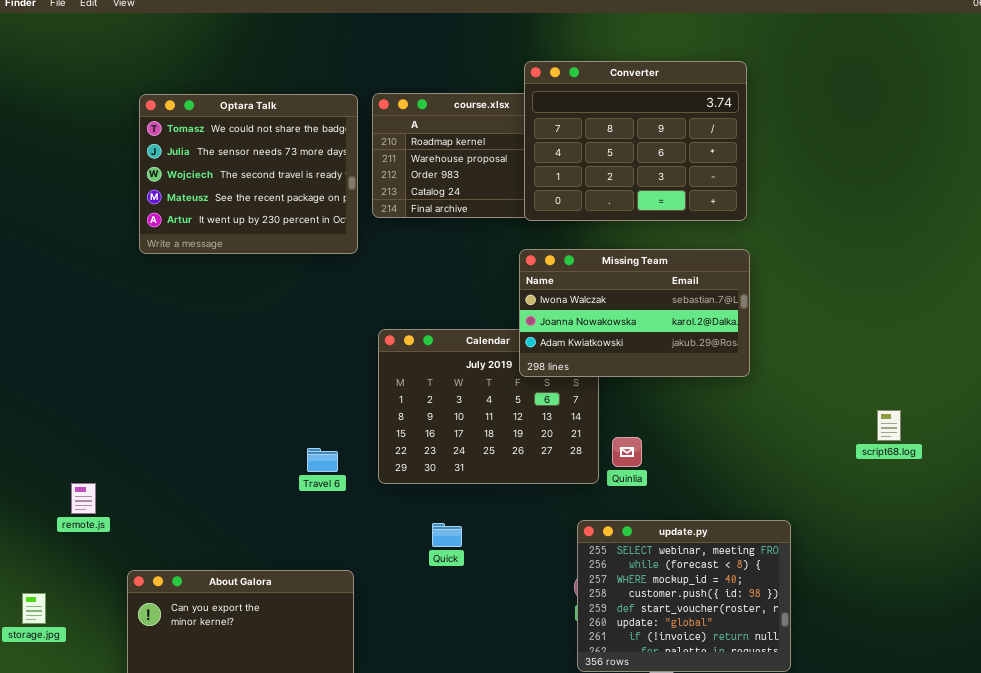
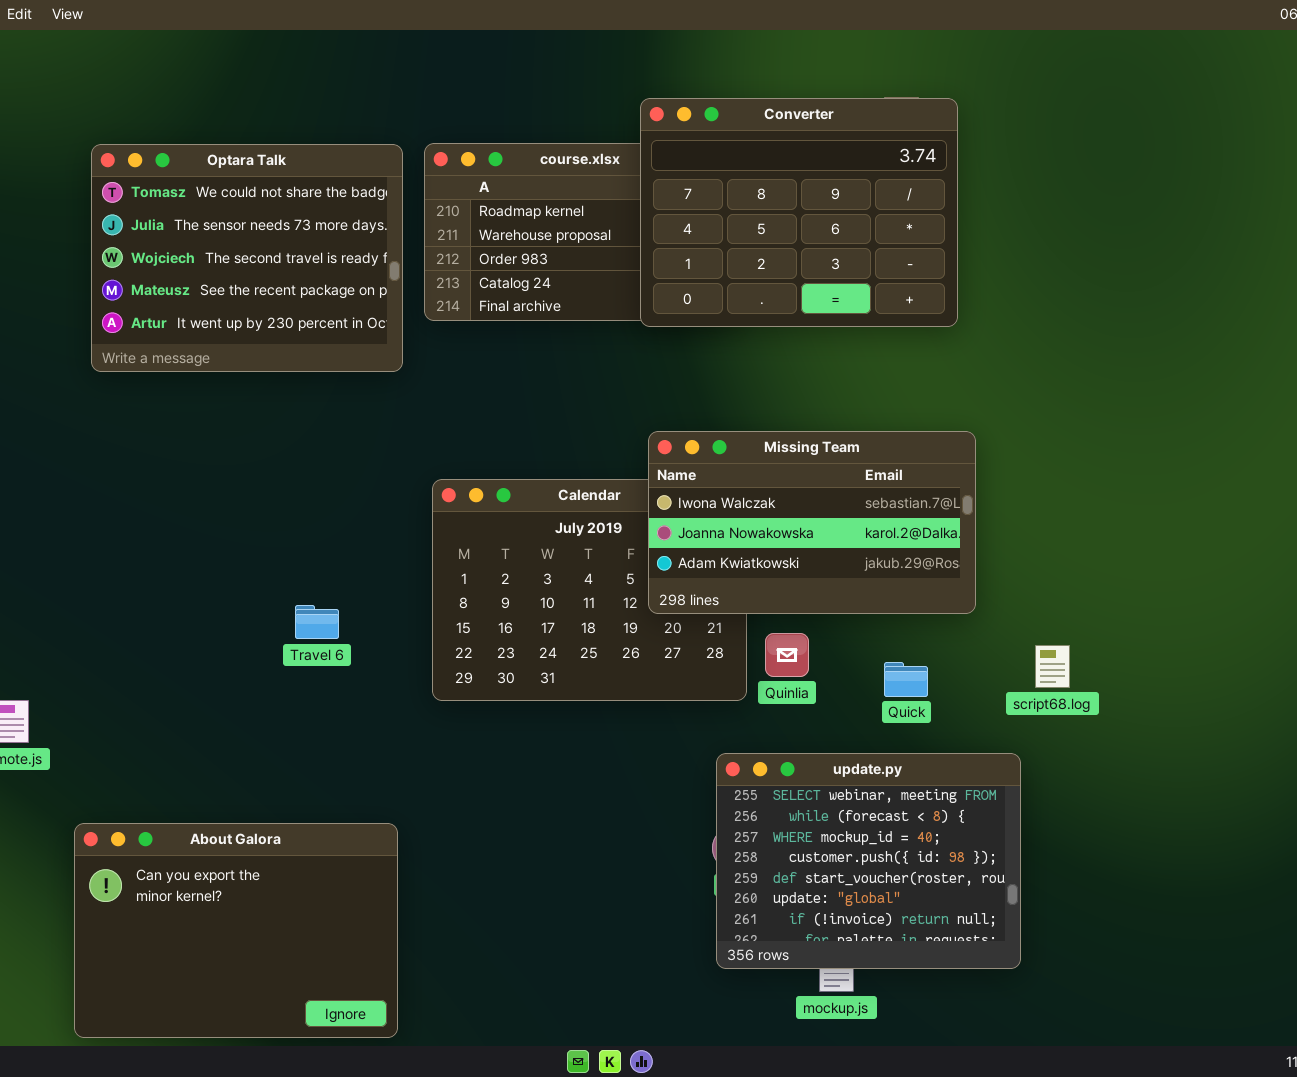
Missing Team: [519,249,750,377] -> [648,431,976,614], moved
script68.log: [877,410,901,441] -> [1035,645,1070,688], moved
Travel 6: [307,448,338,472] -> [295,605,339,639], moved
Quick: [432,523,462,547] -> [884,662,928,697], moved

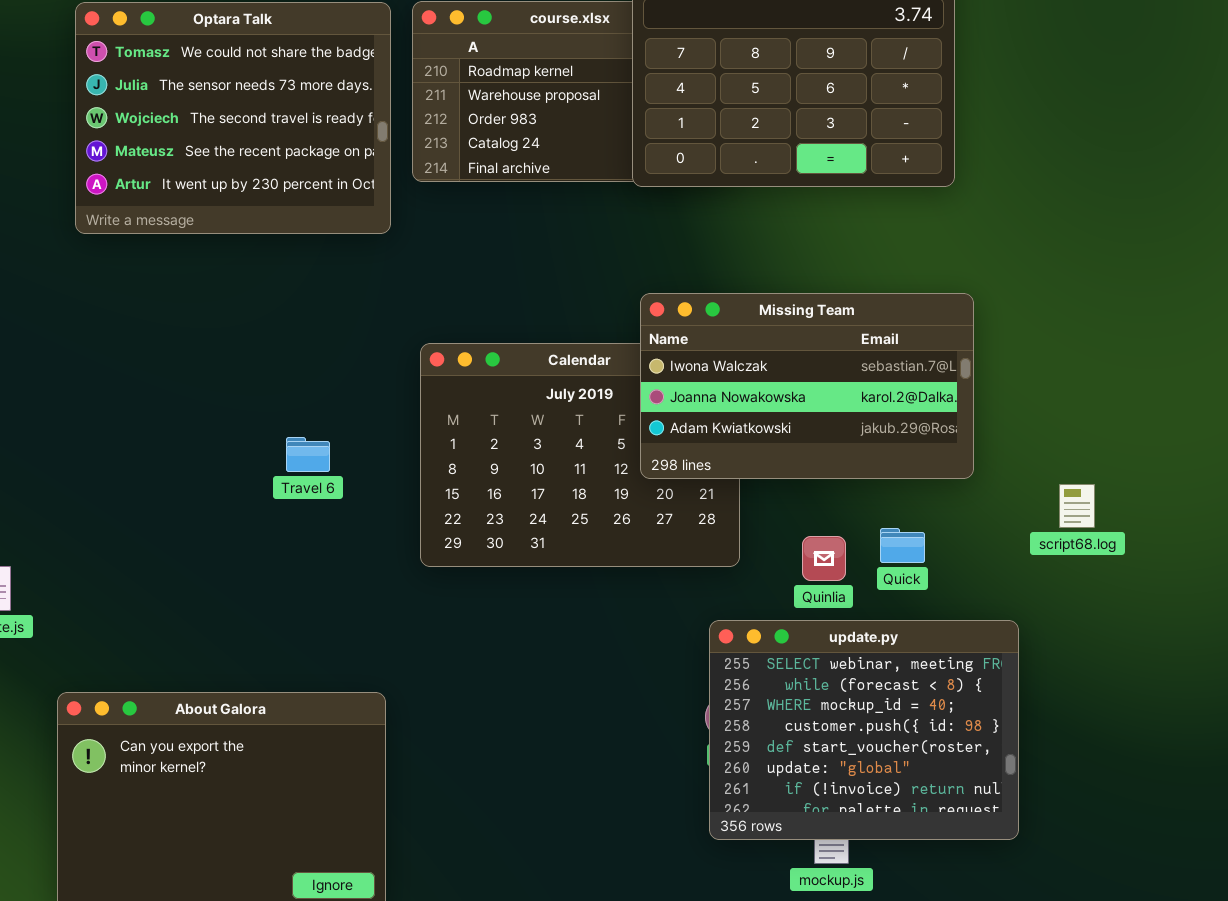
Travel 6: [295,605,339,639] -> [286,437,330,472], moved
Quinlia: [765,633,809,677] -> [802,536,846,581], moved
script68.log: [1035,645,1070,688] -> [1059,484,1095,528], moved

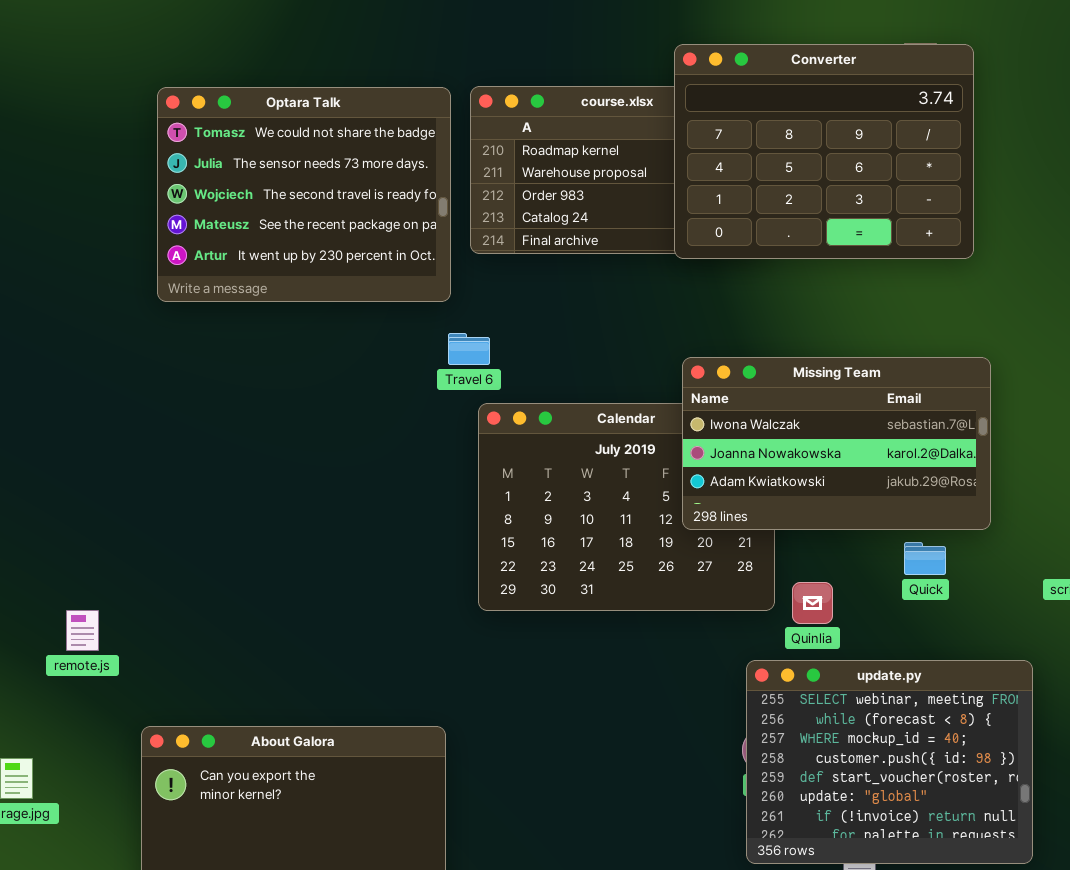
Travel 6: [286,437,330,472] -> [448,333,490,365], moved
Quick: [880,528,925,563] -> [904,542,946,575], moved
Quinlia: [802,536,846,581] -> [792,582,833,624], moved

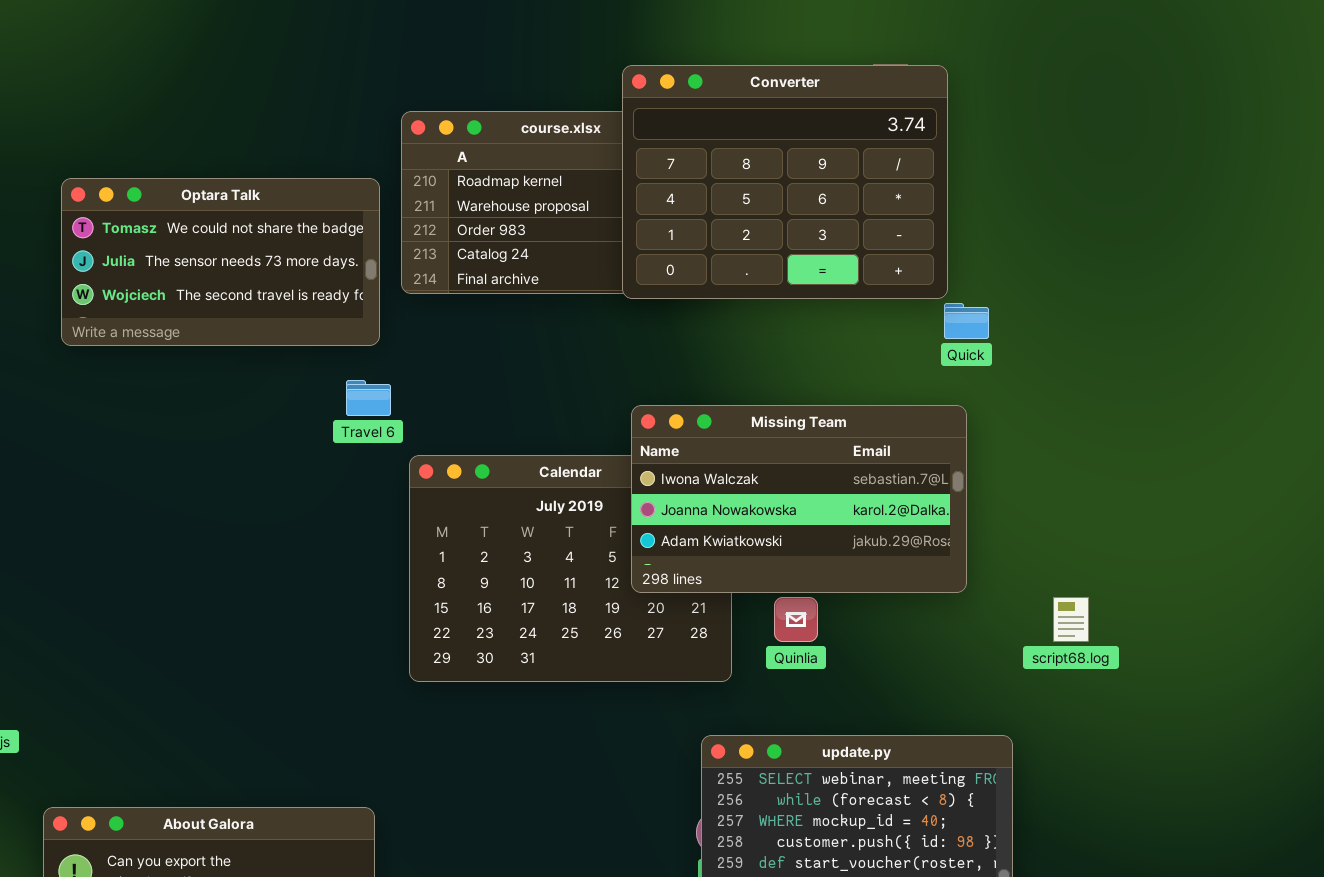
Optara Talk: [157,87,451,302] -> [61,178,380,346], resized
Travel 6: [448,333,490,365] -> [346,380,391,416], moved
Quick: [904,542,946,575] -> [944,303,989,339], moved
Quinlia: [792,582,833,624] -> [774,597,818,642], moved

